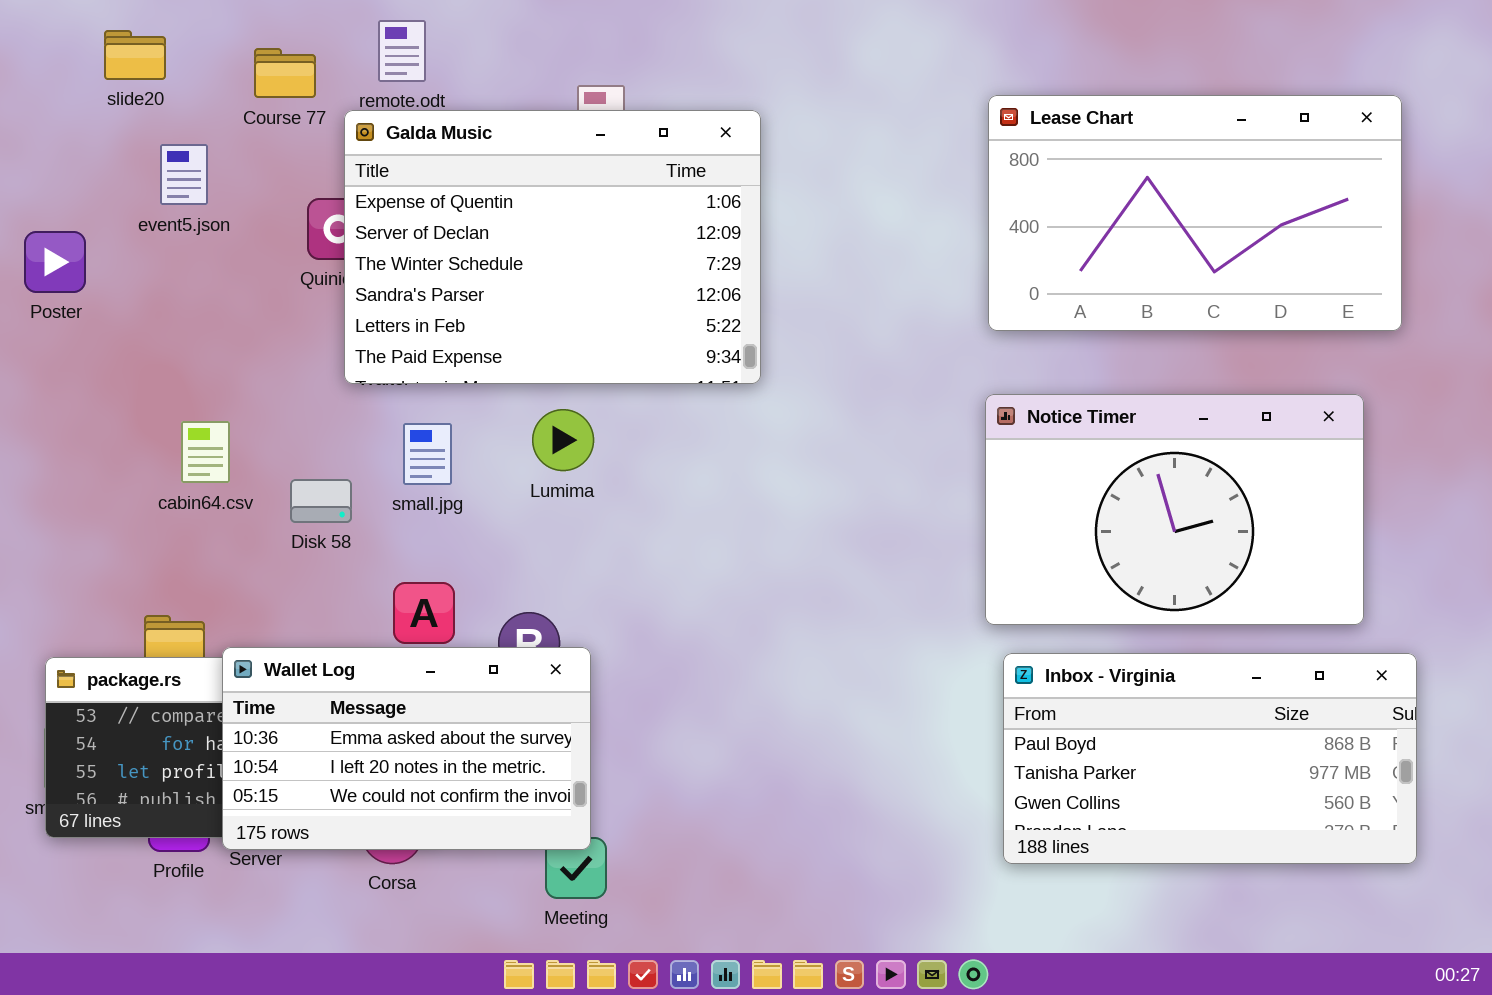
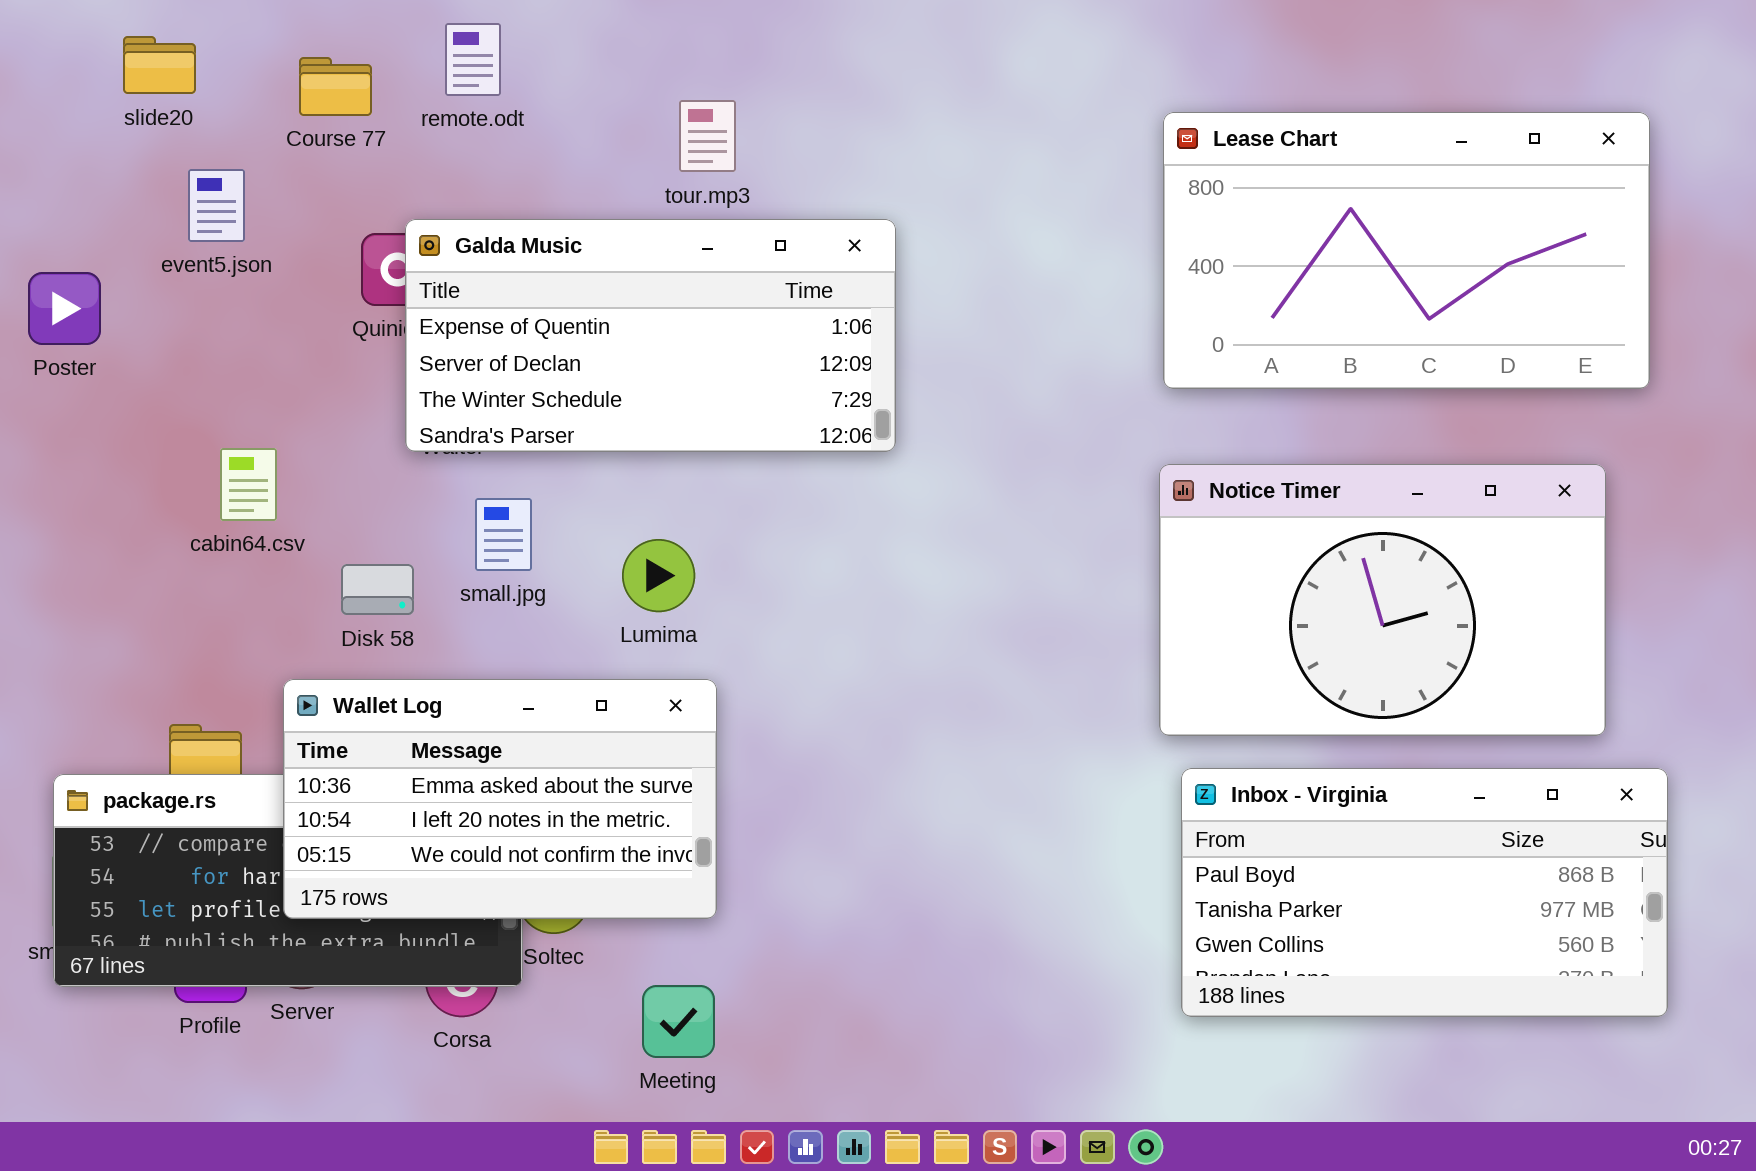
Galda Music: [344,110,761,384] -> [405,219,896,452], resized
Lumima: [532,409,594,471] -> [622,539,695,612], moved
cabin64.csv: [181,421,230,483] -> [220,448,277,521], moved
Wallet Log: [222,647,591,850] -> [283,679,717,919], moved

